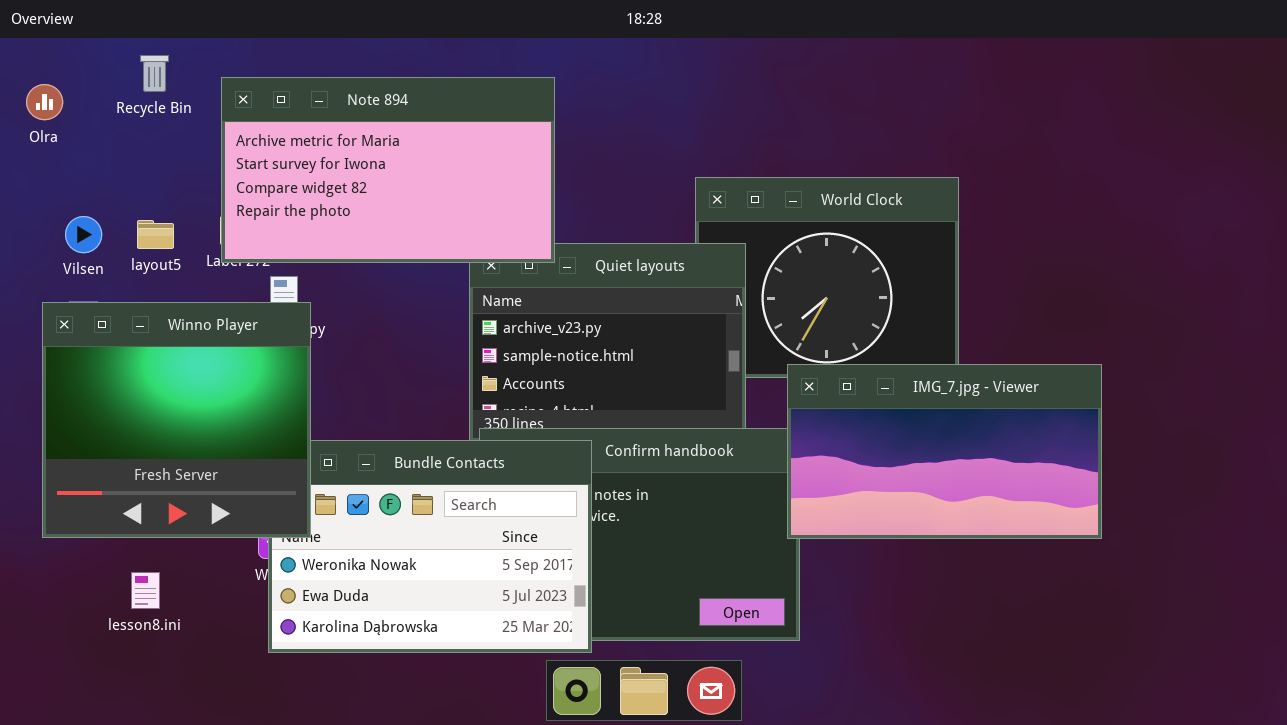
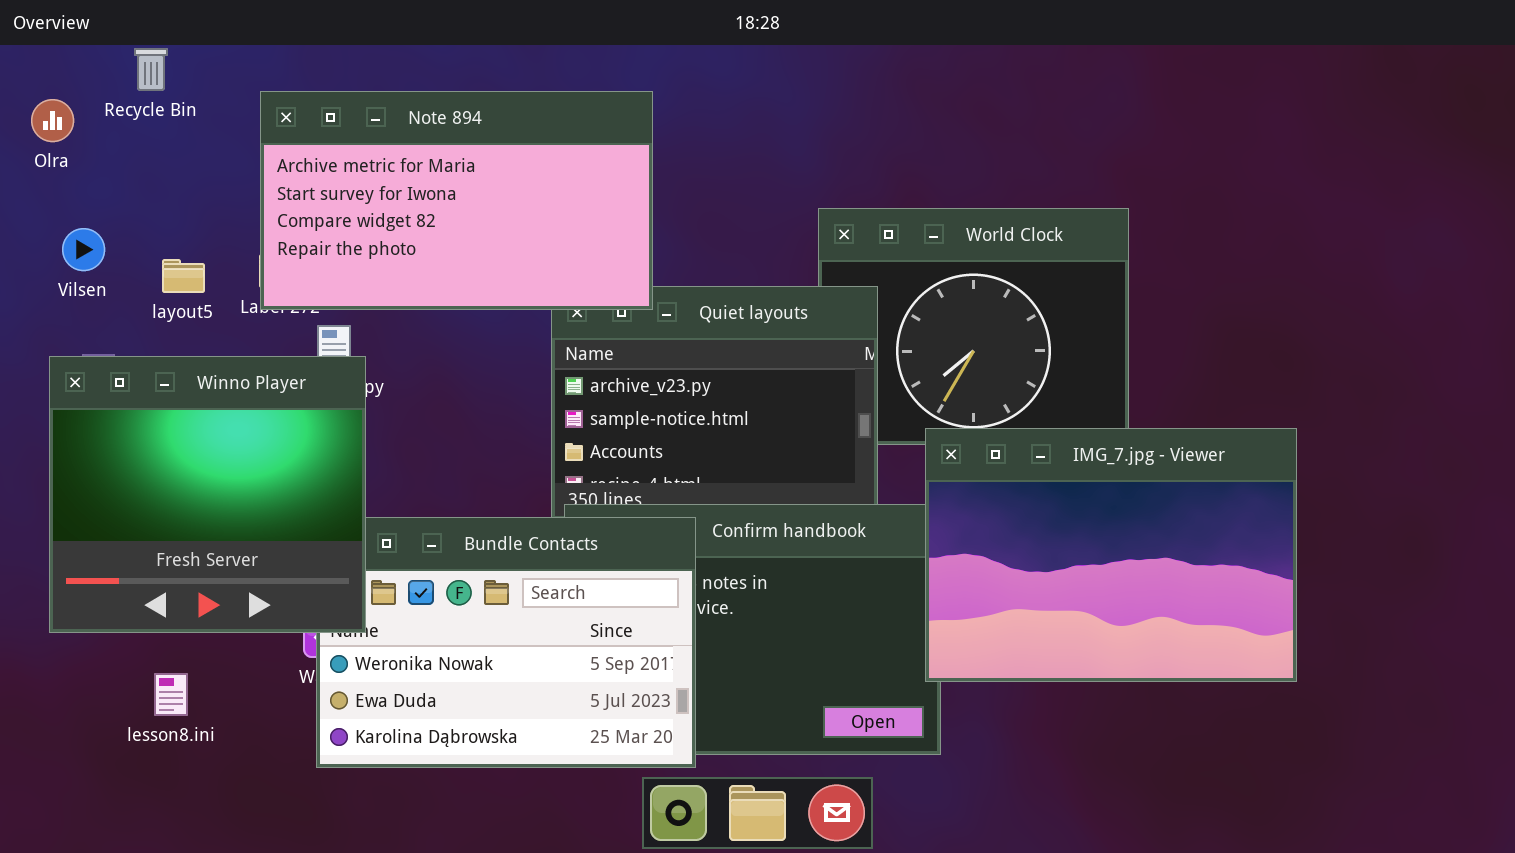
Recycle Bin: [140,55,169,92] -> [134,48,168,91], moved
Vilsen: [65,216,102,253] -> [62,228,105,271], moved
IMG_7.jpg - Viewer: [787,364,1102,539] -> [925,428,1297,682], resized

